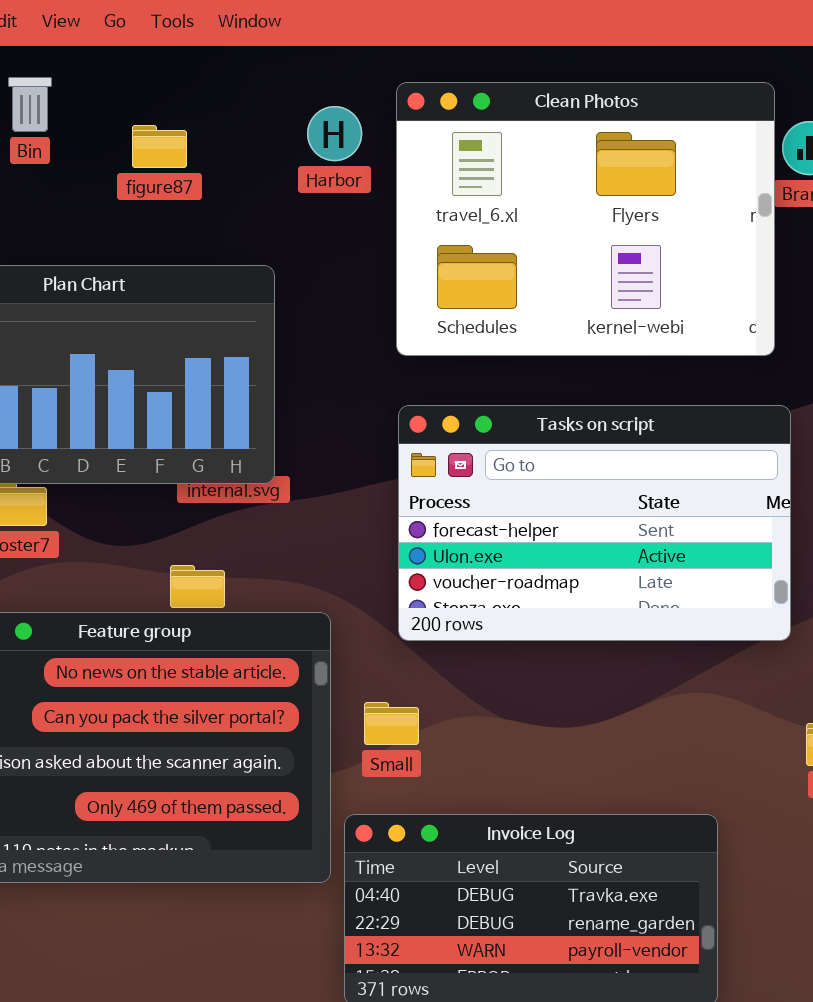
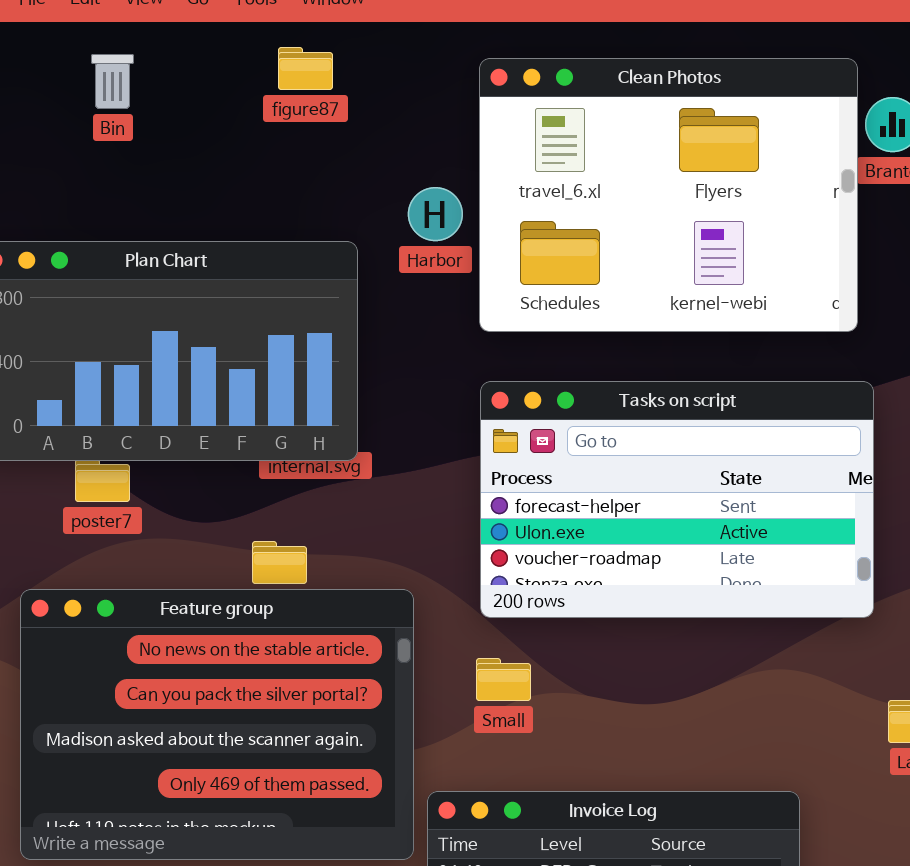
Harbor: [307,106,362,161] -> [408,187,463,241], moved
figure87: [132,125,187,168] -> [278,47,333,90], moved
Small: [364,702,419,745] -> [476,658,531,701], moved

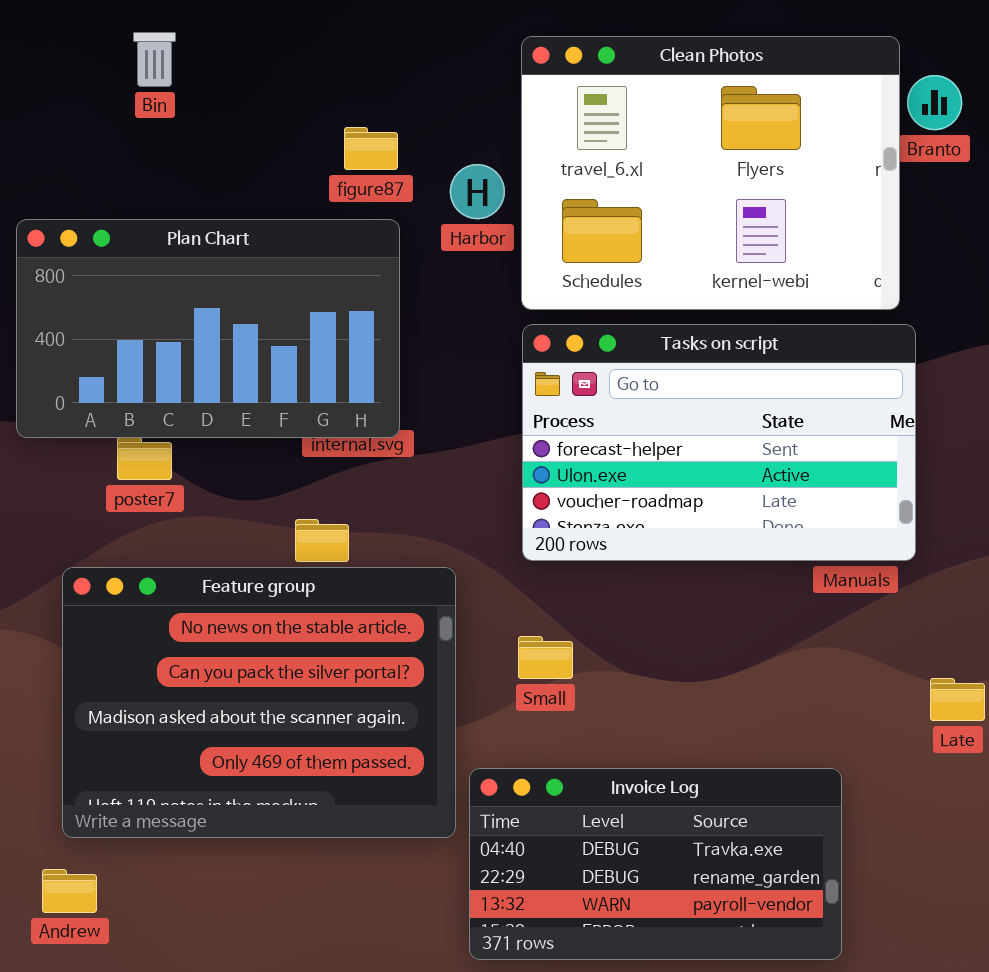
figure87: [278,47,333,90] -> [344,127,398,170], moved
Tasks on script: [480,381,874,618] -> [522,324,916,561], moved

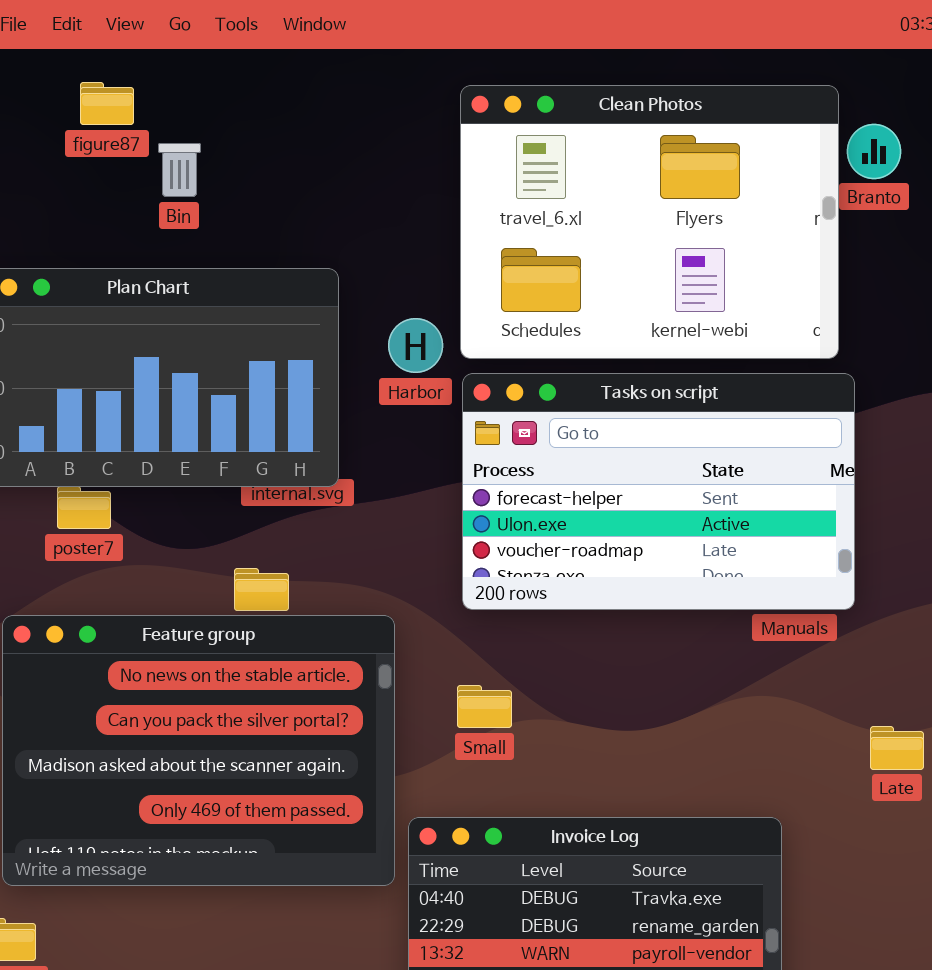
Bin: [133,32,176,87] -> [158,143,201,197], moved
figure87: [344,127,398,170] -> [80,82,134,125], moved
Harbor: [450,164,505,219] -> [388,318,443,373], moved

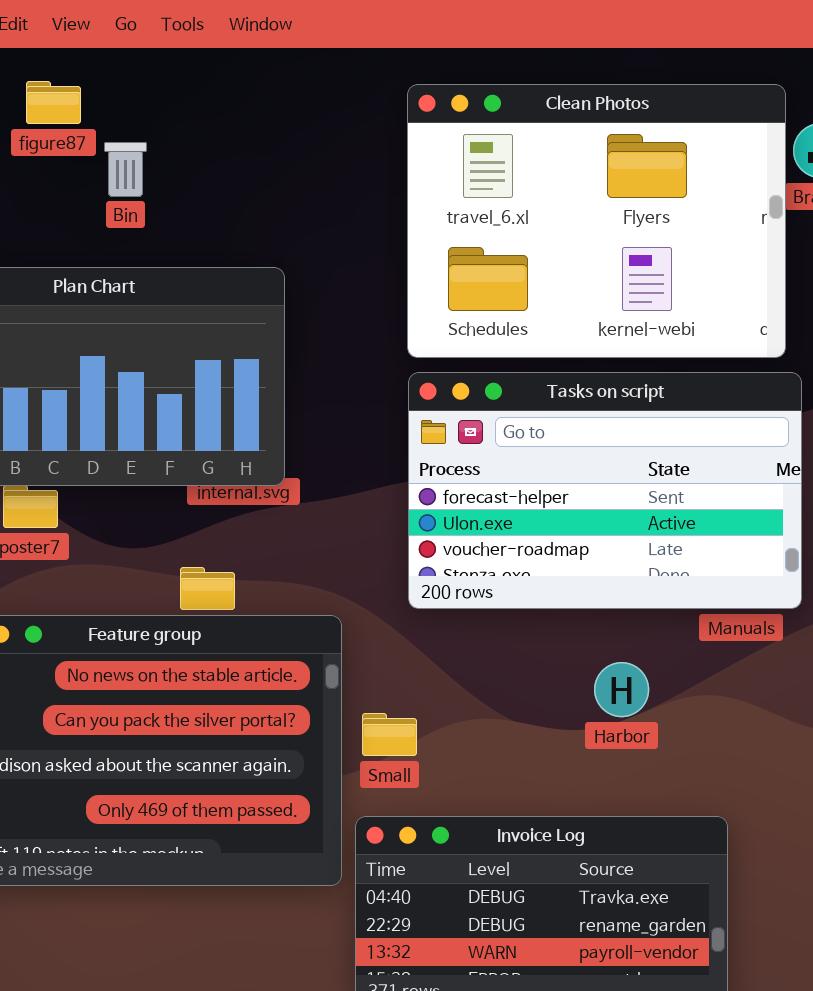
Harbor: [388,318,443,373] -> [594,662,649,717], moved
Small: [457,685,512,728] -> [362,713,417,756], moved

